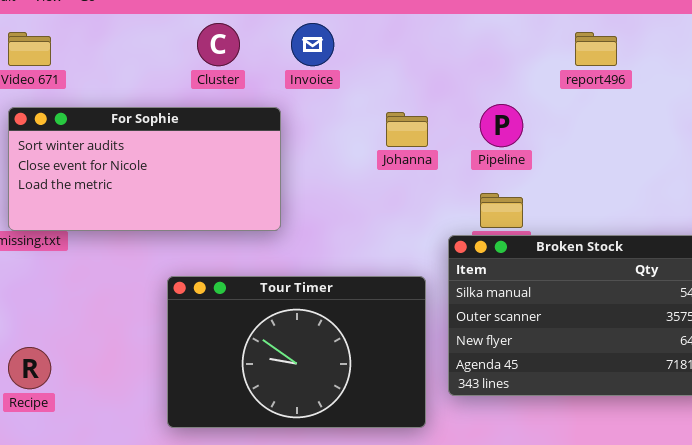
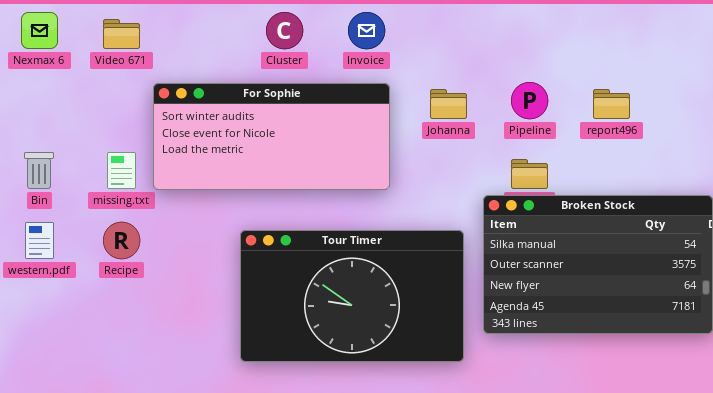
report496: [575,32,617,66] -> [593,89,630,119], moved
For Sophie: [8,107,281,231] -> [153,83,390,190], moved
Recipe: [8,347,51,389] -> [103,222,140,259], moved

